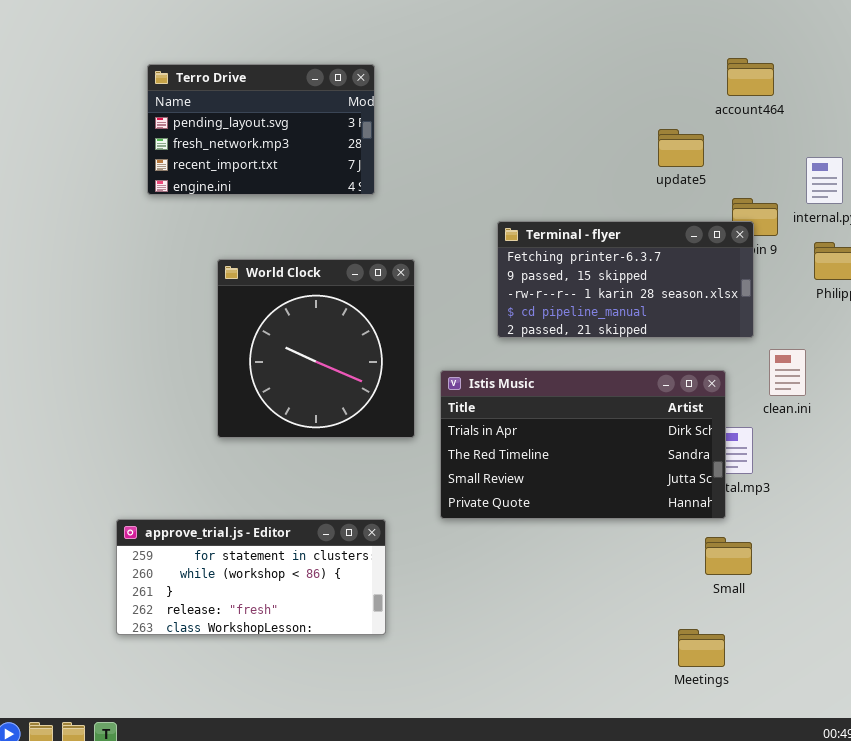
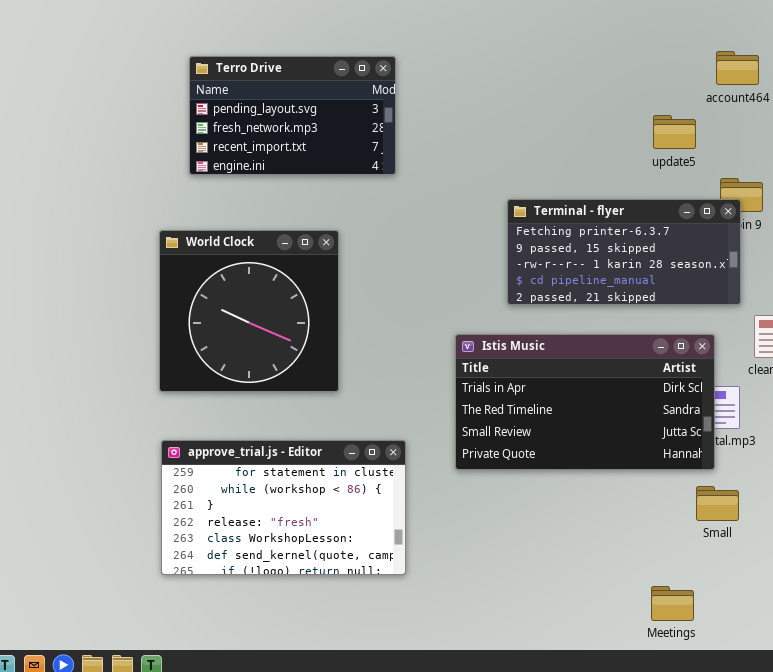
World Clock: [217,259,415,438] -> [159,230,339,392], moved
approve_trial.js - Editor: [116,519,386,635] -> [161,440,406,575], resized
Meetings: [678,629,725,667] -> [651,586,694,621], moved

